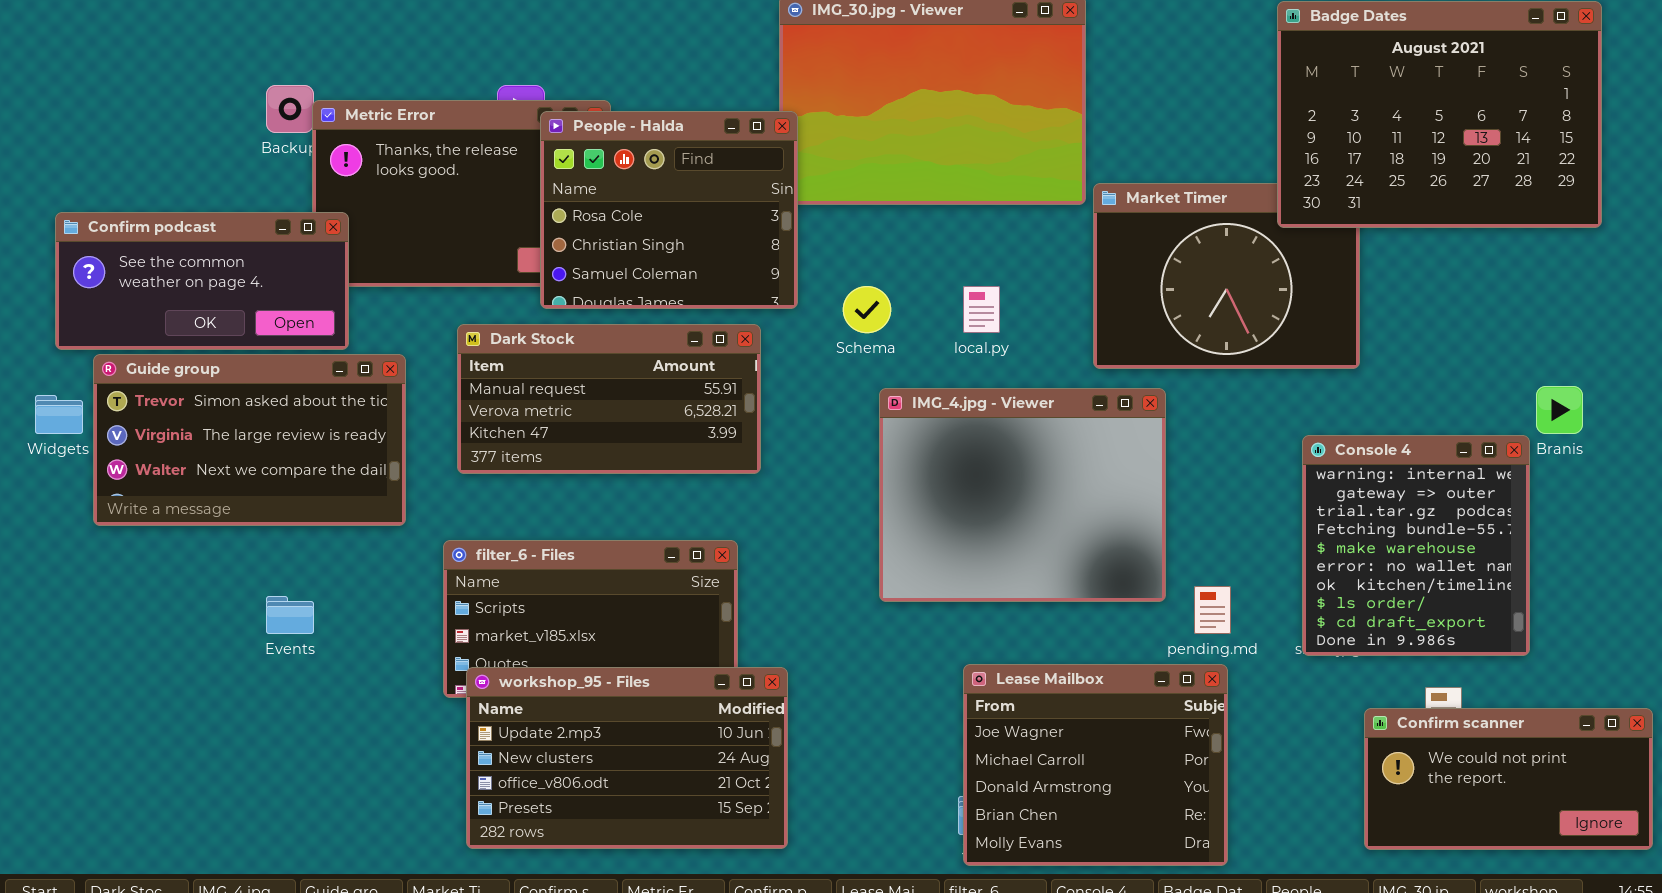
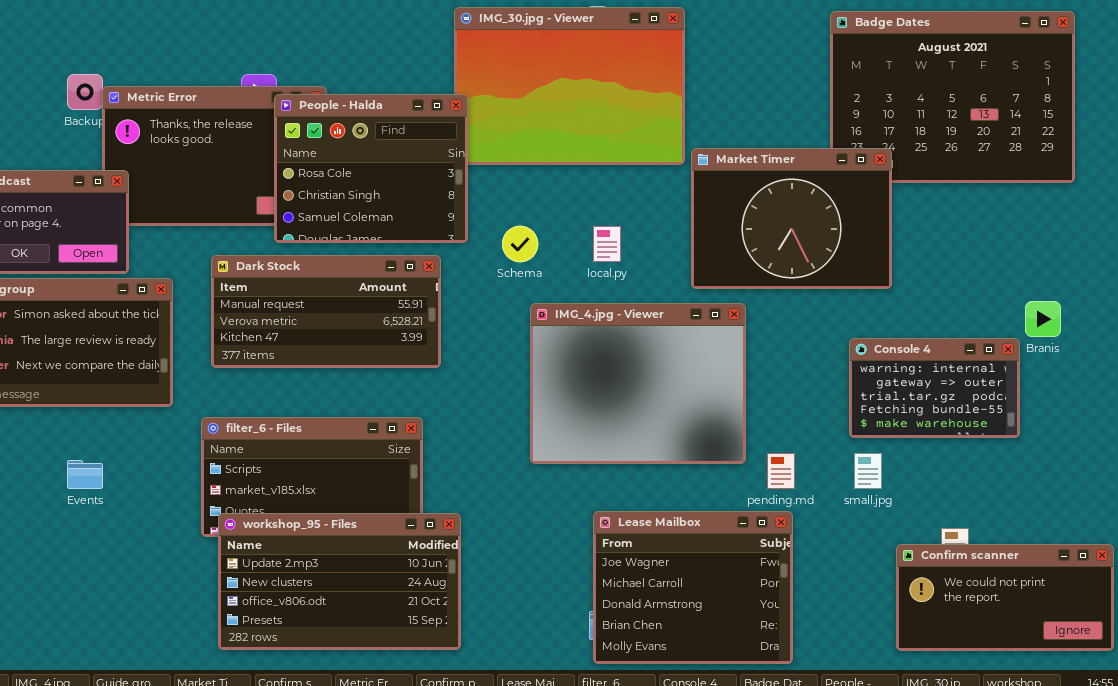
Market Timer: [1093,183,1360,369] -> [691,148,892,289], raised
Console 4: [1302,435,1530,656] -> [849,338,1020,438], resized

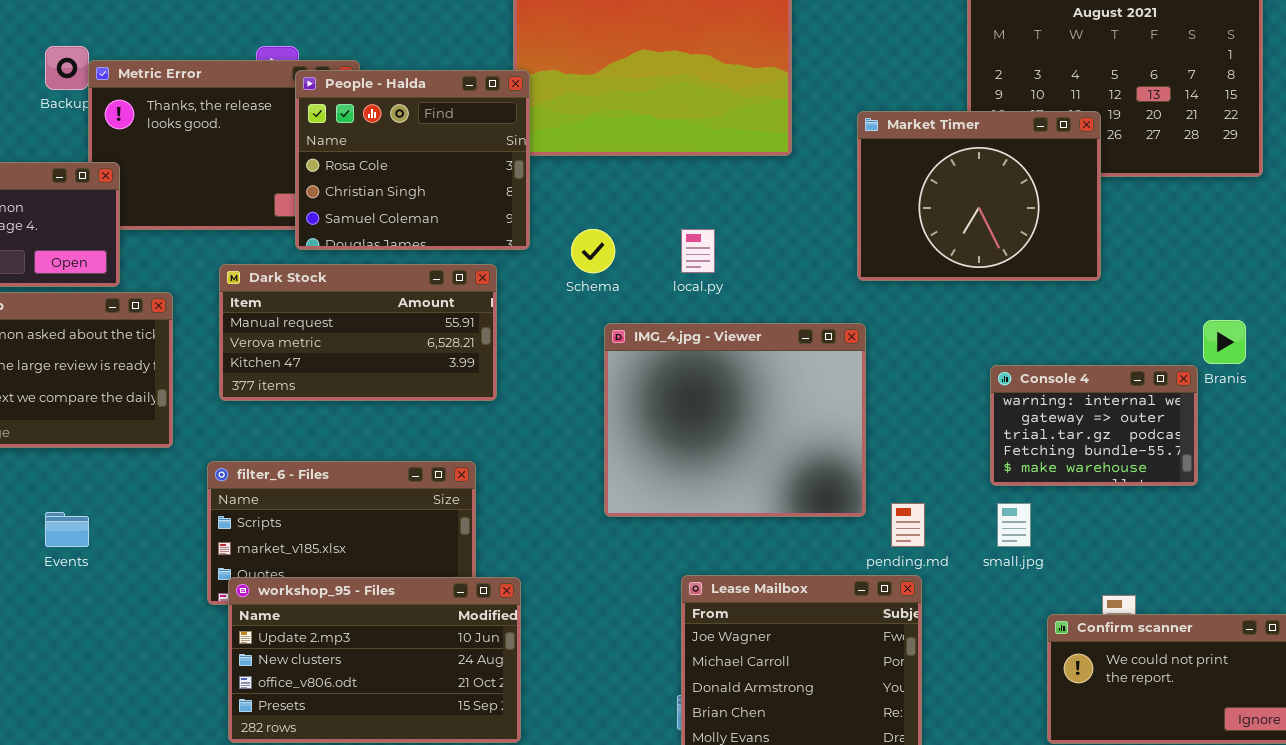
Market Timer: [691,148,892,289] -> [857,111,1101,281], moved

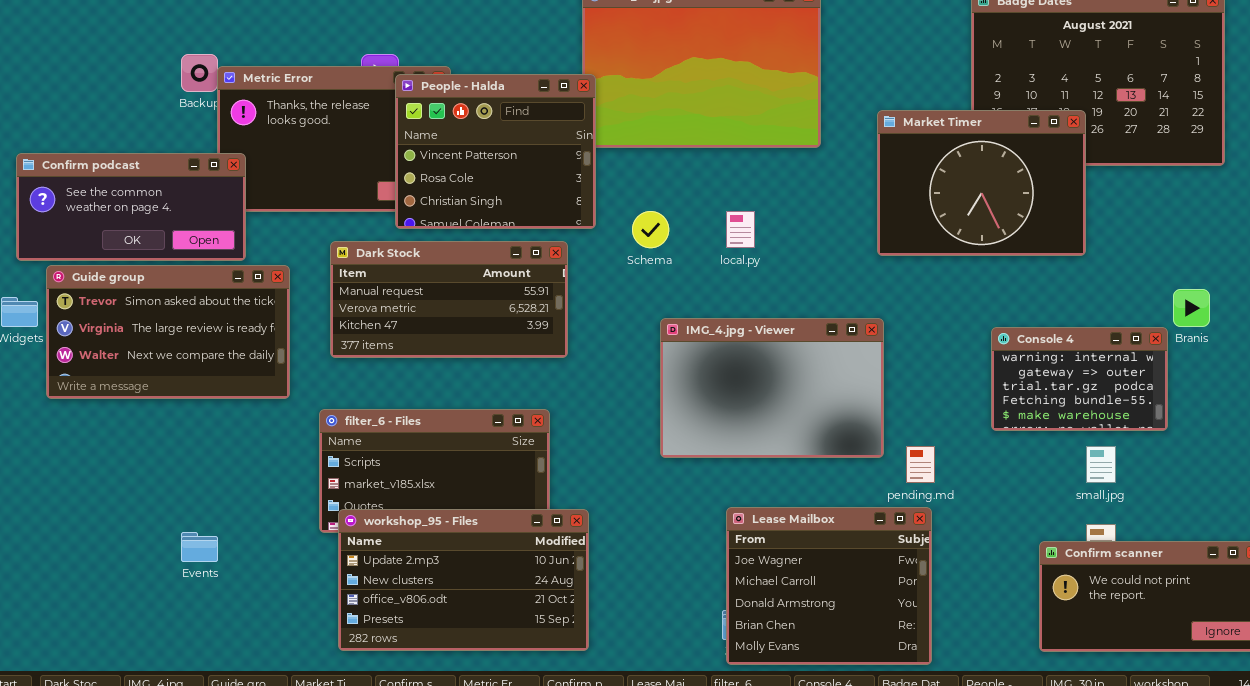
People - Halda: [295,70,530,250] -> [395,74,596,229], scrolled up 1 row
IMG_4.jpg - Viewer: [604,323,866,517] -> [660,318,884,458], resized
small.jpg: [997,503,1031,547] -> [1086,446,1116,483], moved
Events: [45,512,89,547] -> [181,532,218,562], moved

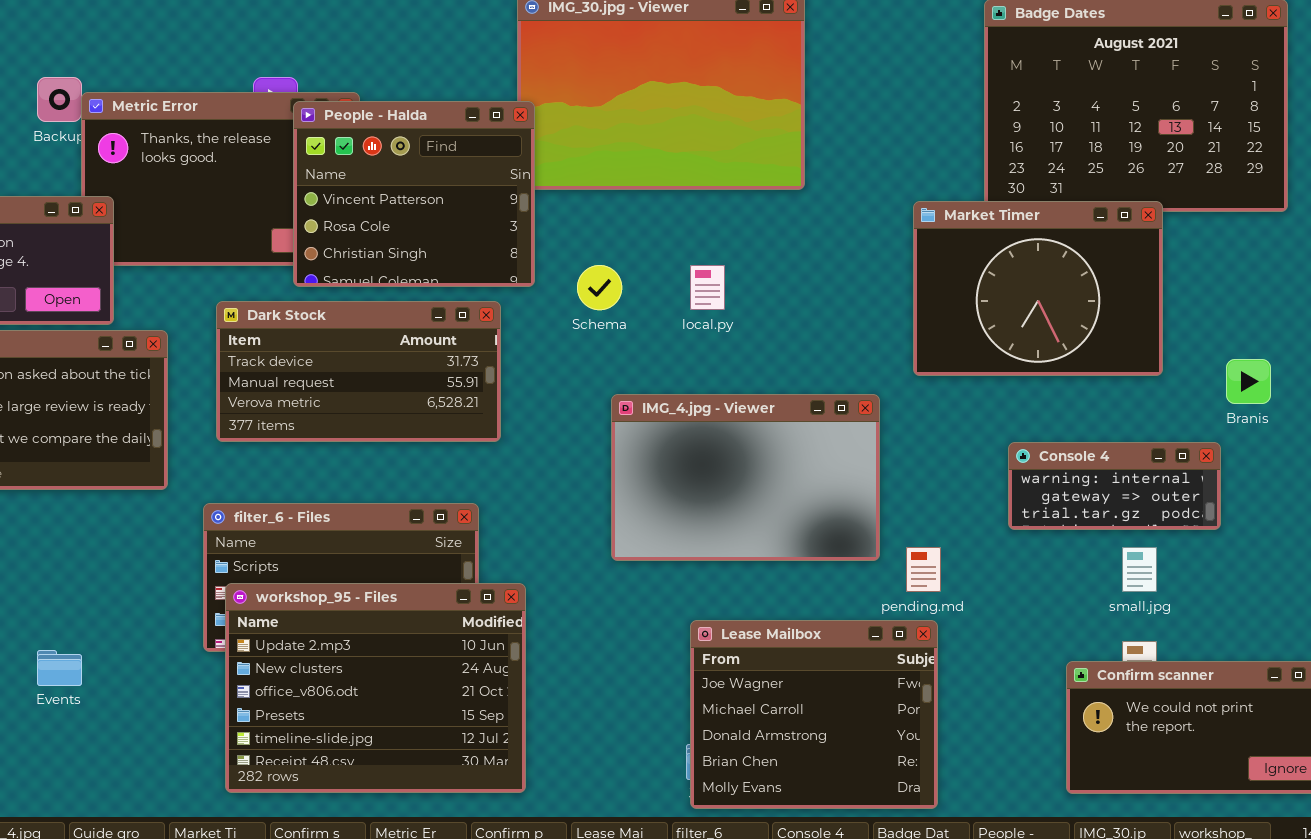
Market Timer: [877,110,1086,256] -> [913,201,1163,376], moved
Dark Stock: [330,241,568,358] -> [216,301,501,442], scrolled up 1 row
Console 4: [991,327,1168,431] -> [1008,442,1221,530], resized
workshop_95 - Files: [338,509,589,651] -> [225,583,526,793], resized

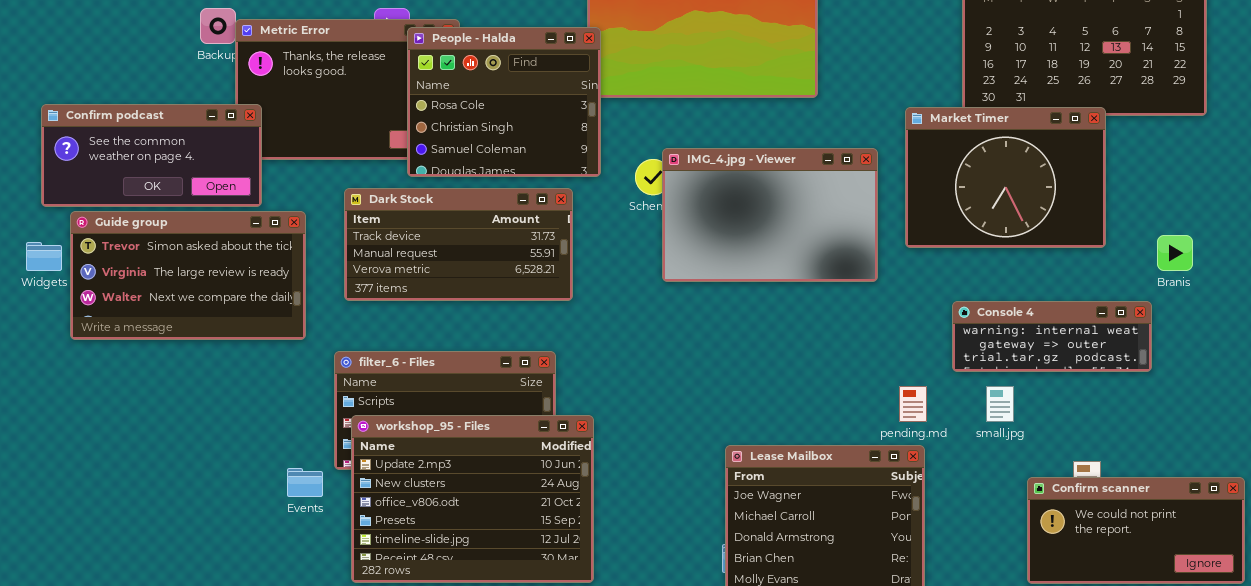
People - Halda: [293,101,535,287] -> [407,27,601,177], scrolled down 1 row
IMG_4.jpg - Viewer: [611,394,880,561] -> [662,148,878,282], moved
Console 4: [1008,442,1221,530] -> [952,301,1152,372], resized
small.jpg: [1122,547,1157,592] -> [986,386,1014,422], moved
Events: [37,650,82,686] -> [287,468,323,497], moved

